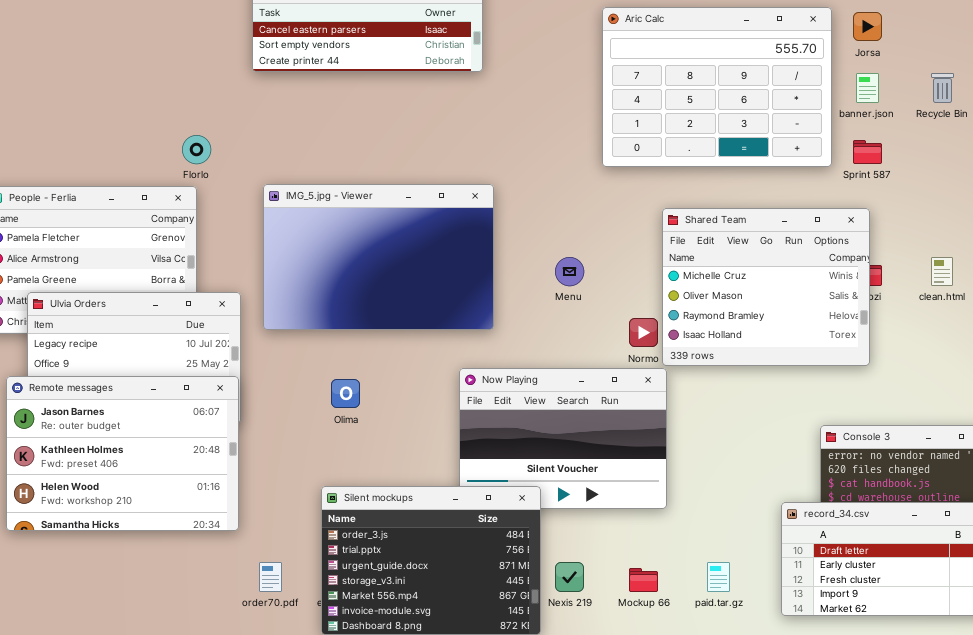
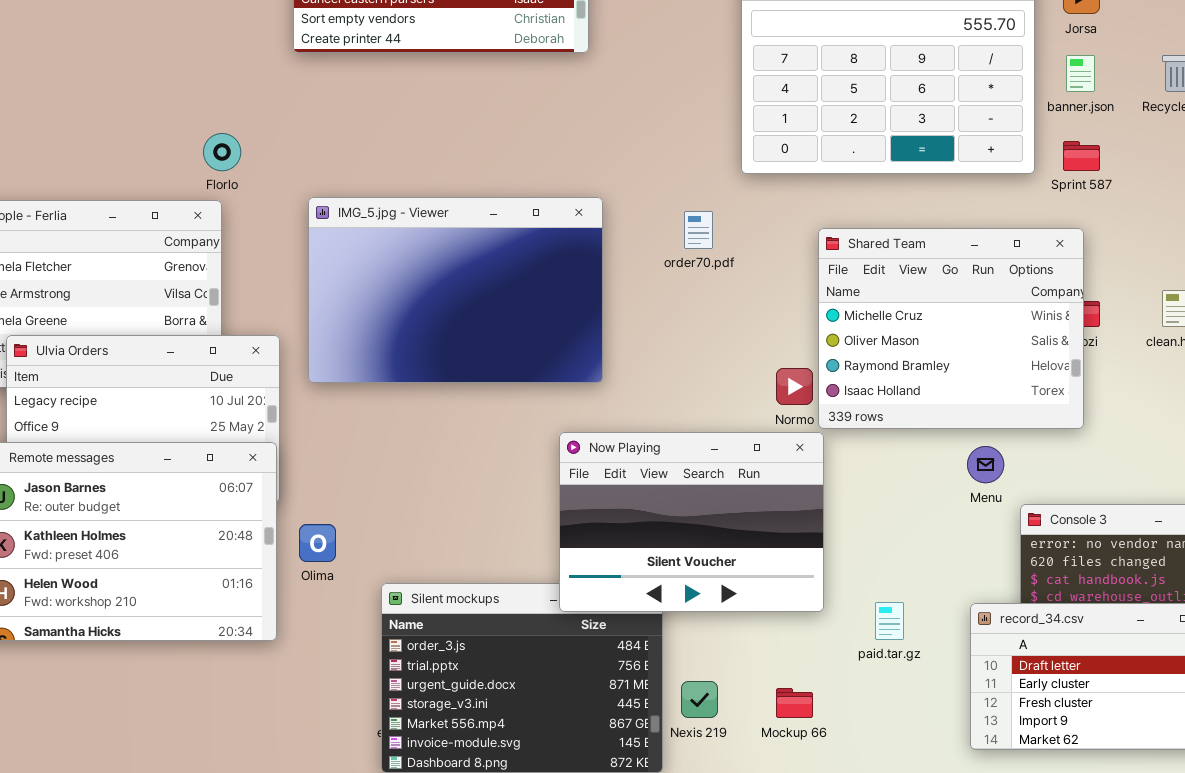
Menu: [555,257,584,286] -> [967,446,1004,483], moved
Now Playing: [459,368,667,509] -> [559,432,824,612], raised
Olima: [331,379,360,408] -> [299,524,336,562], moved
order70.pdf: [259,562,282,592] -> [684,211,713,249], moved
paid.tar.gz: [707,562,730,592] -> [875,602,904,640], moved

